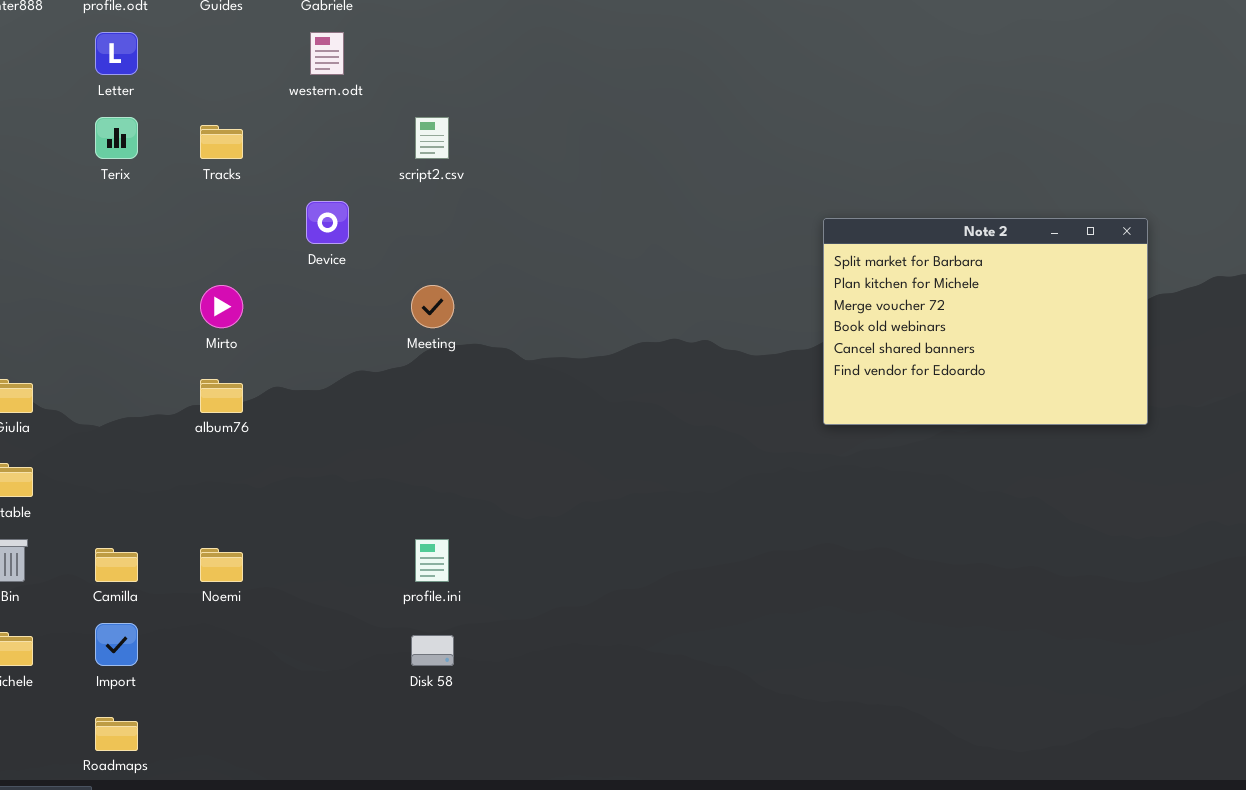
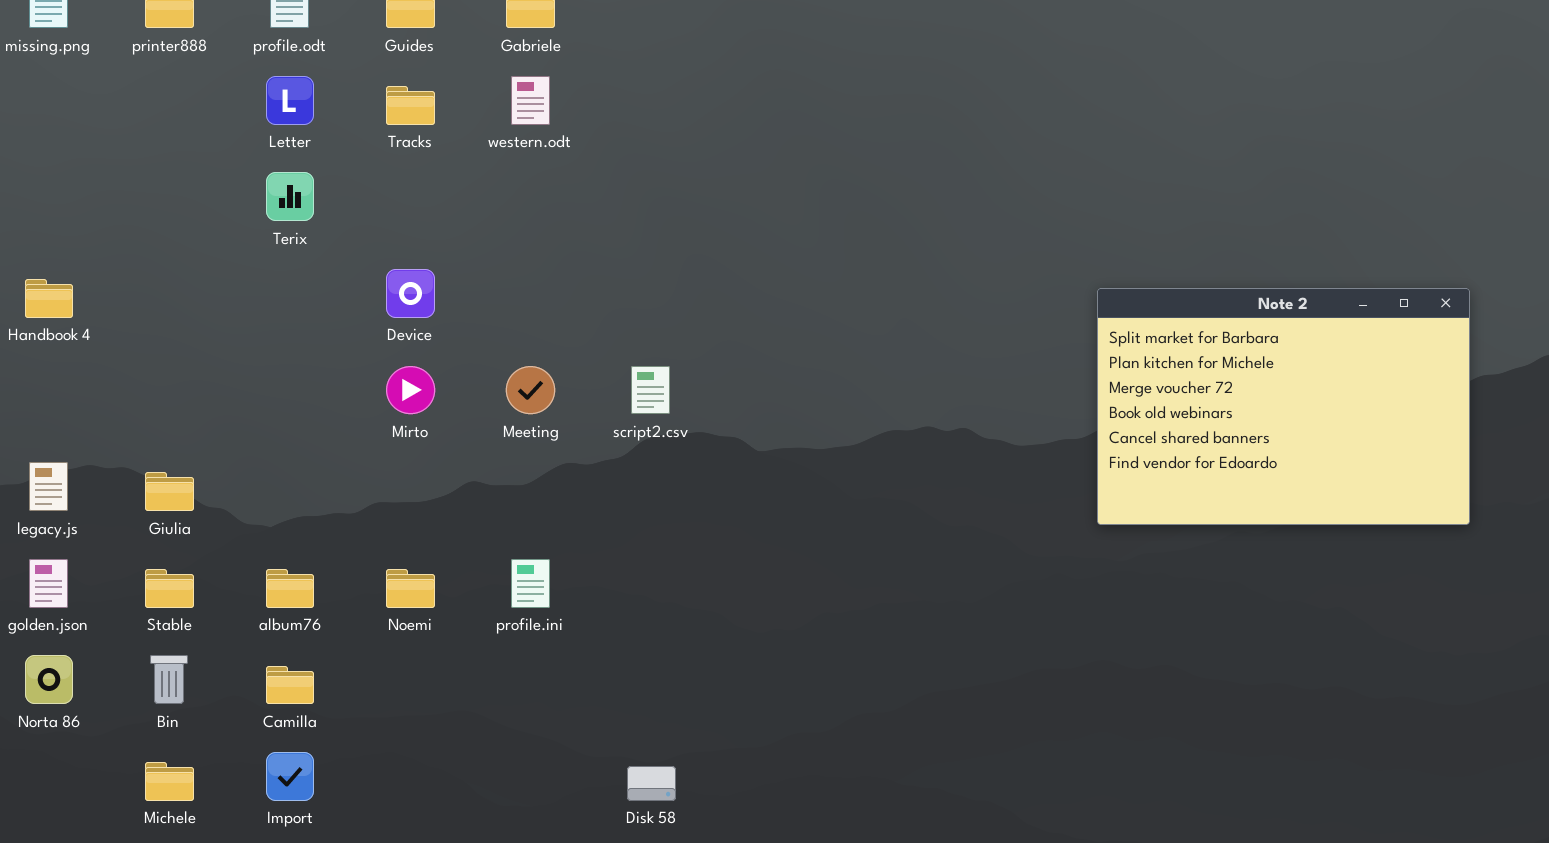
script2.csv: [415,117,449,159] -> [631,366,670,414], moved
Tracks: [200,125,243,159] -> [386,86,435,125], moved
Device: [306,201,349,244] -> [386,269,435,318], moved
Meeting: [411,285,454,328] -> [506,366,555,414], moved
album76: [200,379,243,413] -> [266,569,314,608], moved
profile.ini: [415,539,449,582] -> [511,559,550,608], moved
Noemi: [200,548,243,582] -> [386,569,435,608], moved

